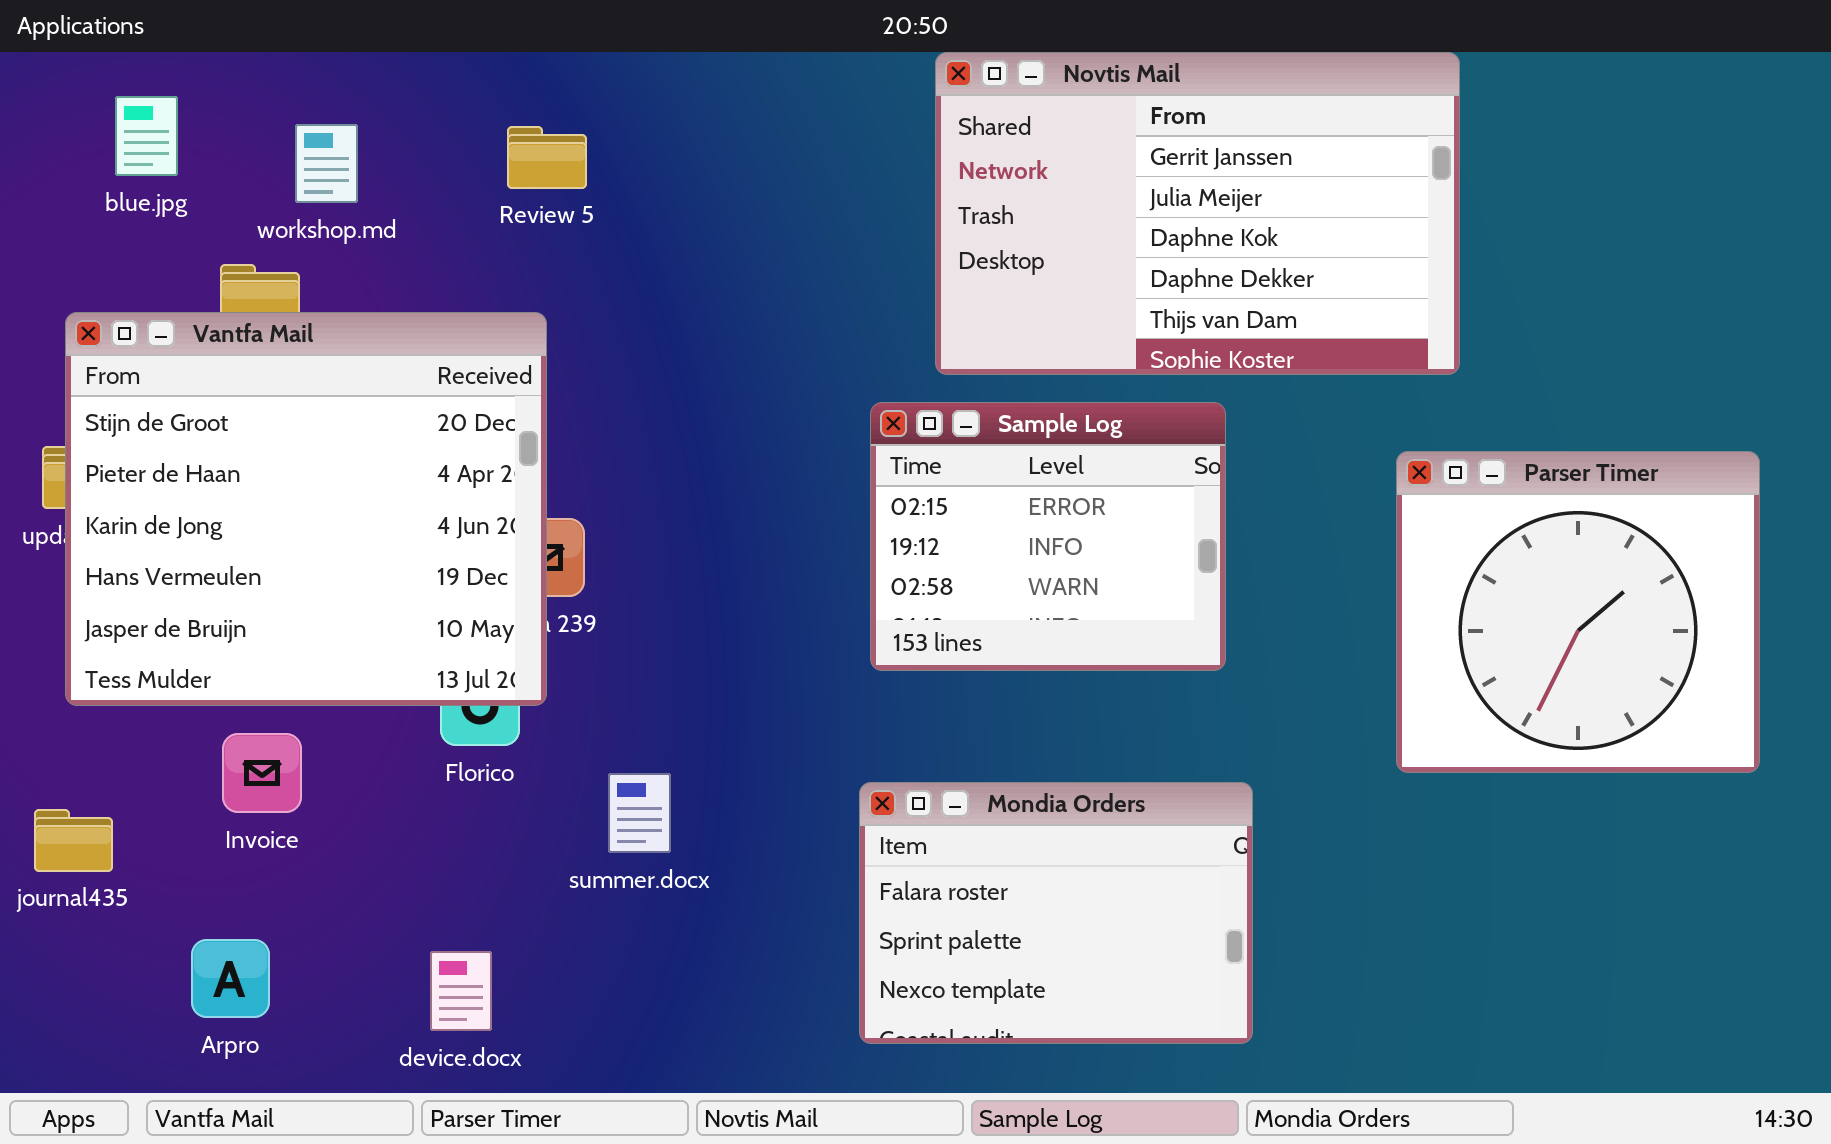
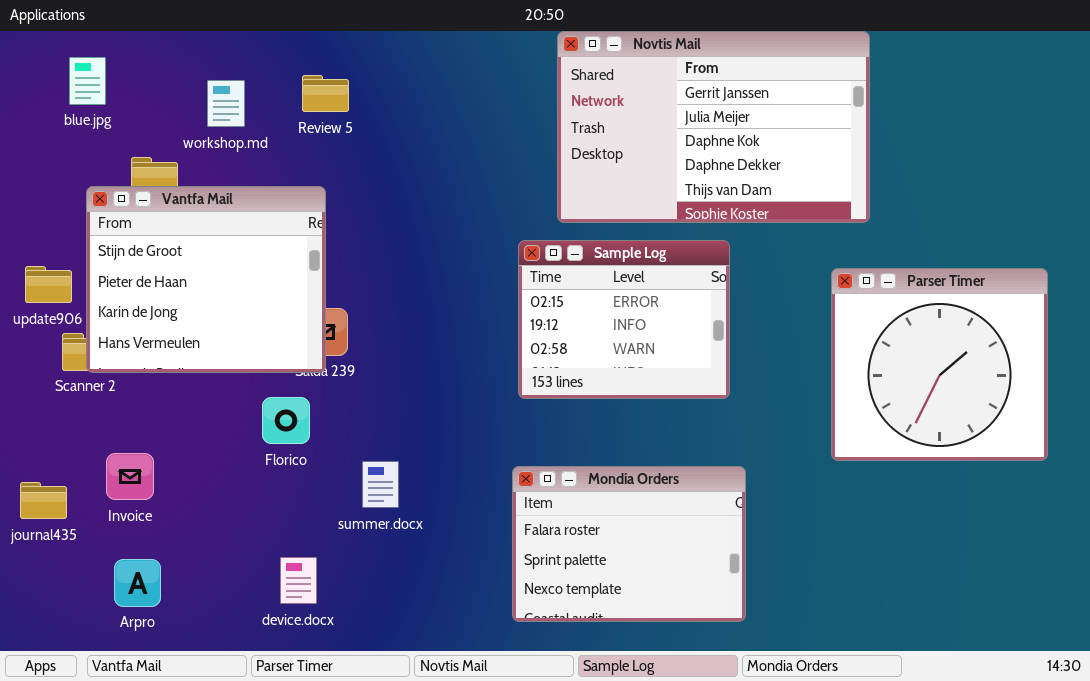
workshop.md: [295,124,358,203] -> [207,80,245,127], moved
Vantfa Mail: [65,312,547,706] -> [86,186,326,373], resized
Invoice: [222,733,302,813] -> [106,453,154,500], moved
device.docx: [430,951,492,1031] -> [280,557,317,604], moved

